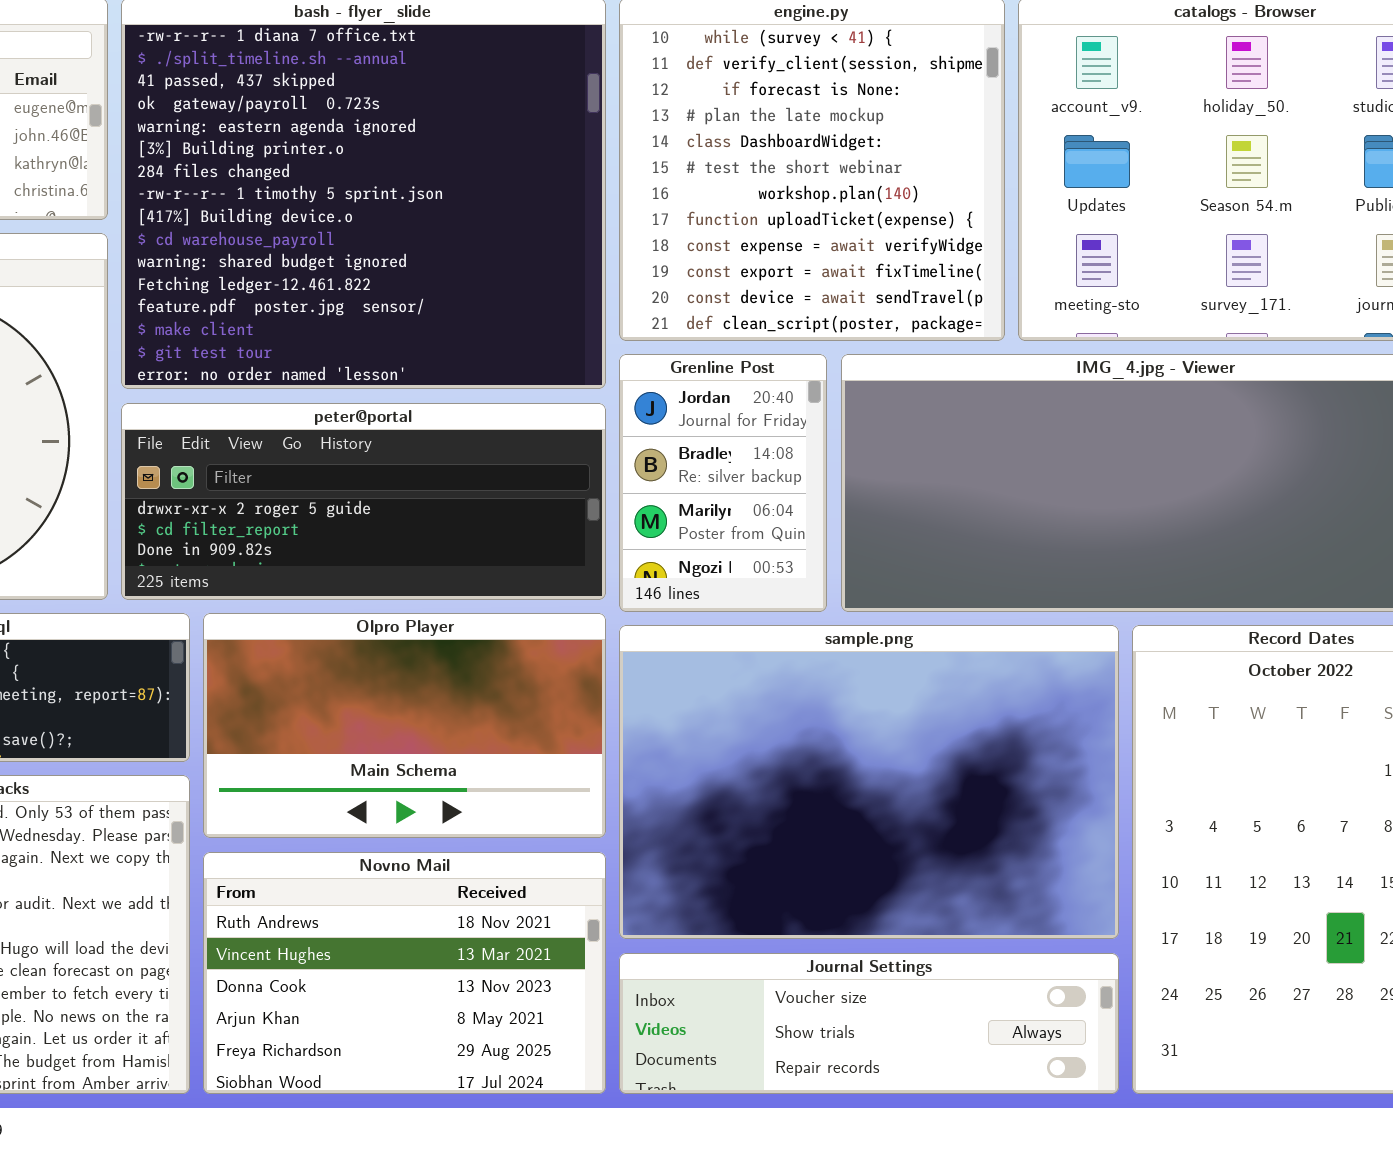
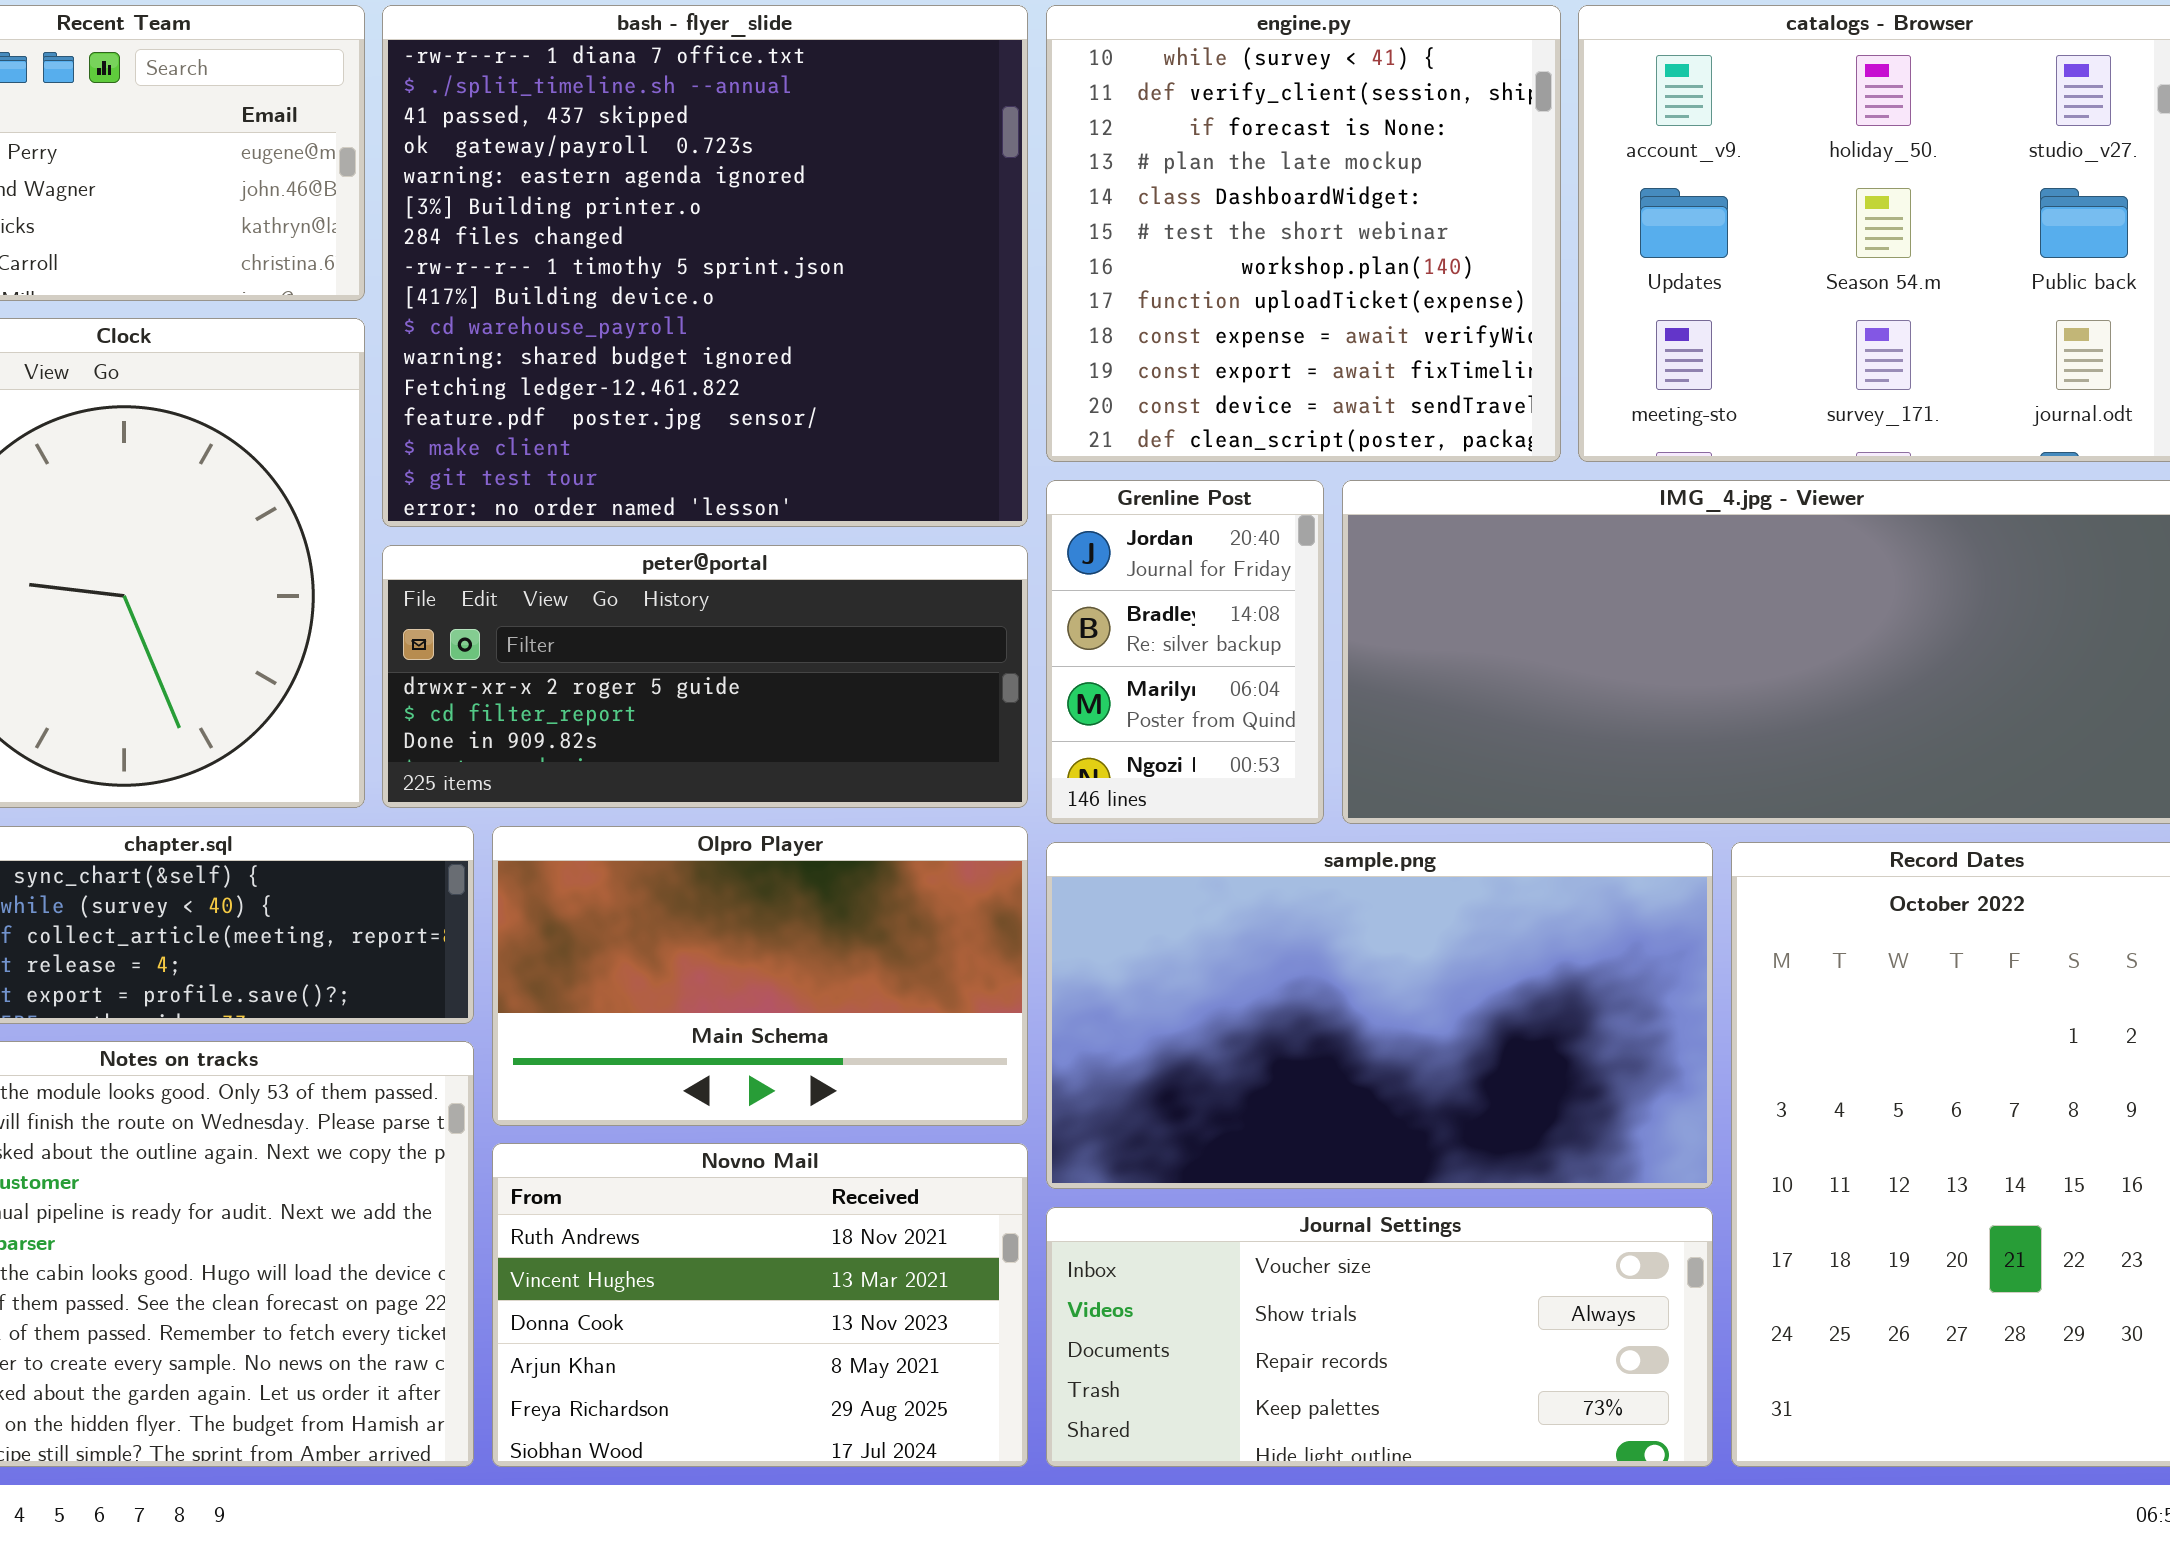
sample.png: [619,625,1119,939] -> [1046,842,1713,1189], resized
Journal Settings: [619,953,1119,1094] -> [1046,1207,1713,1467], resized

